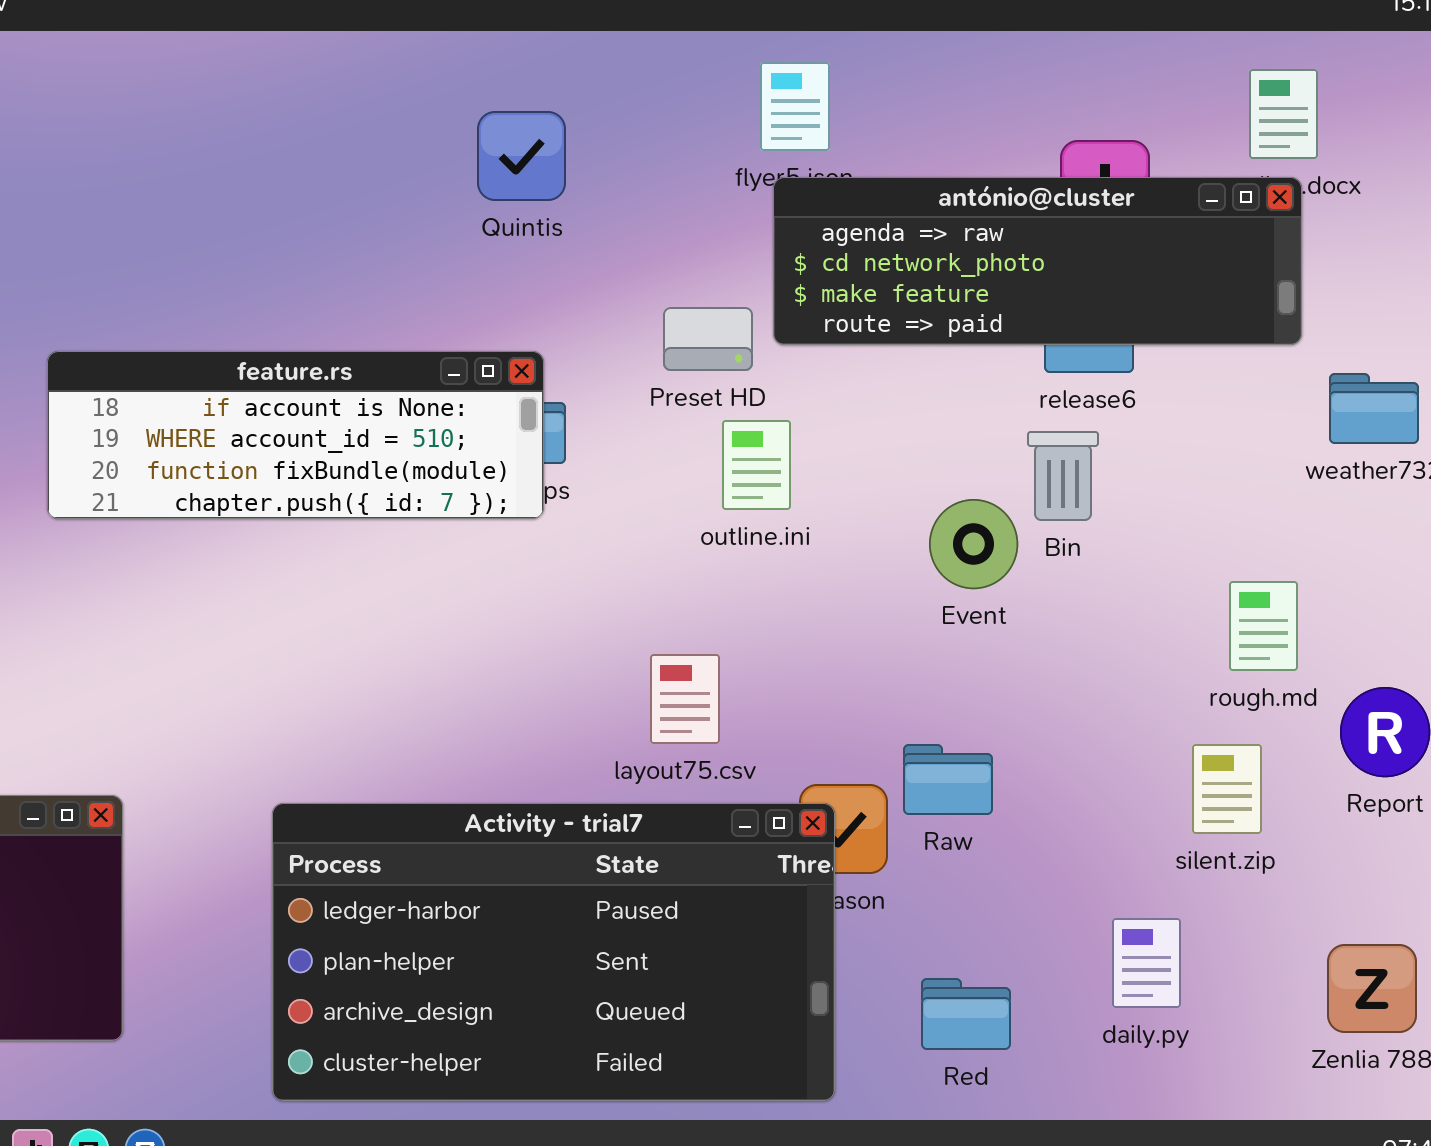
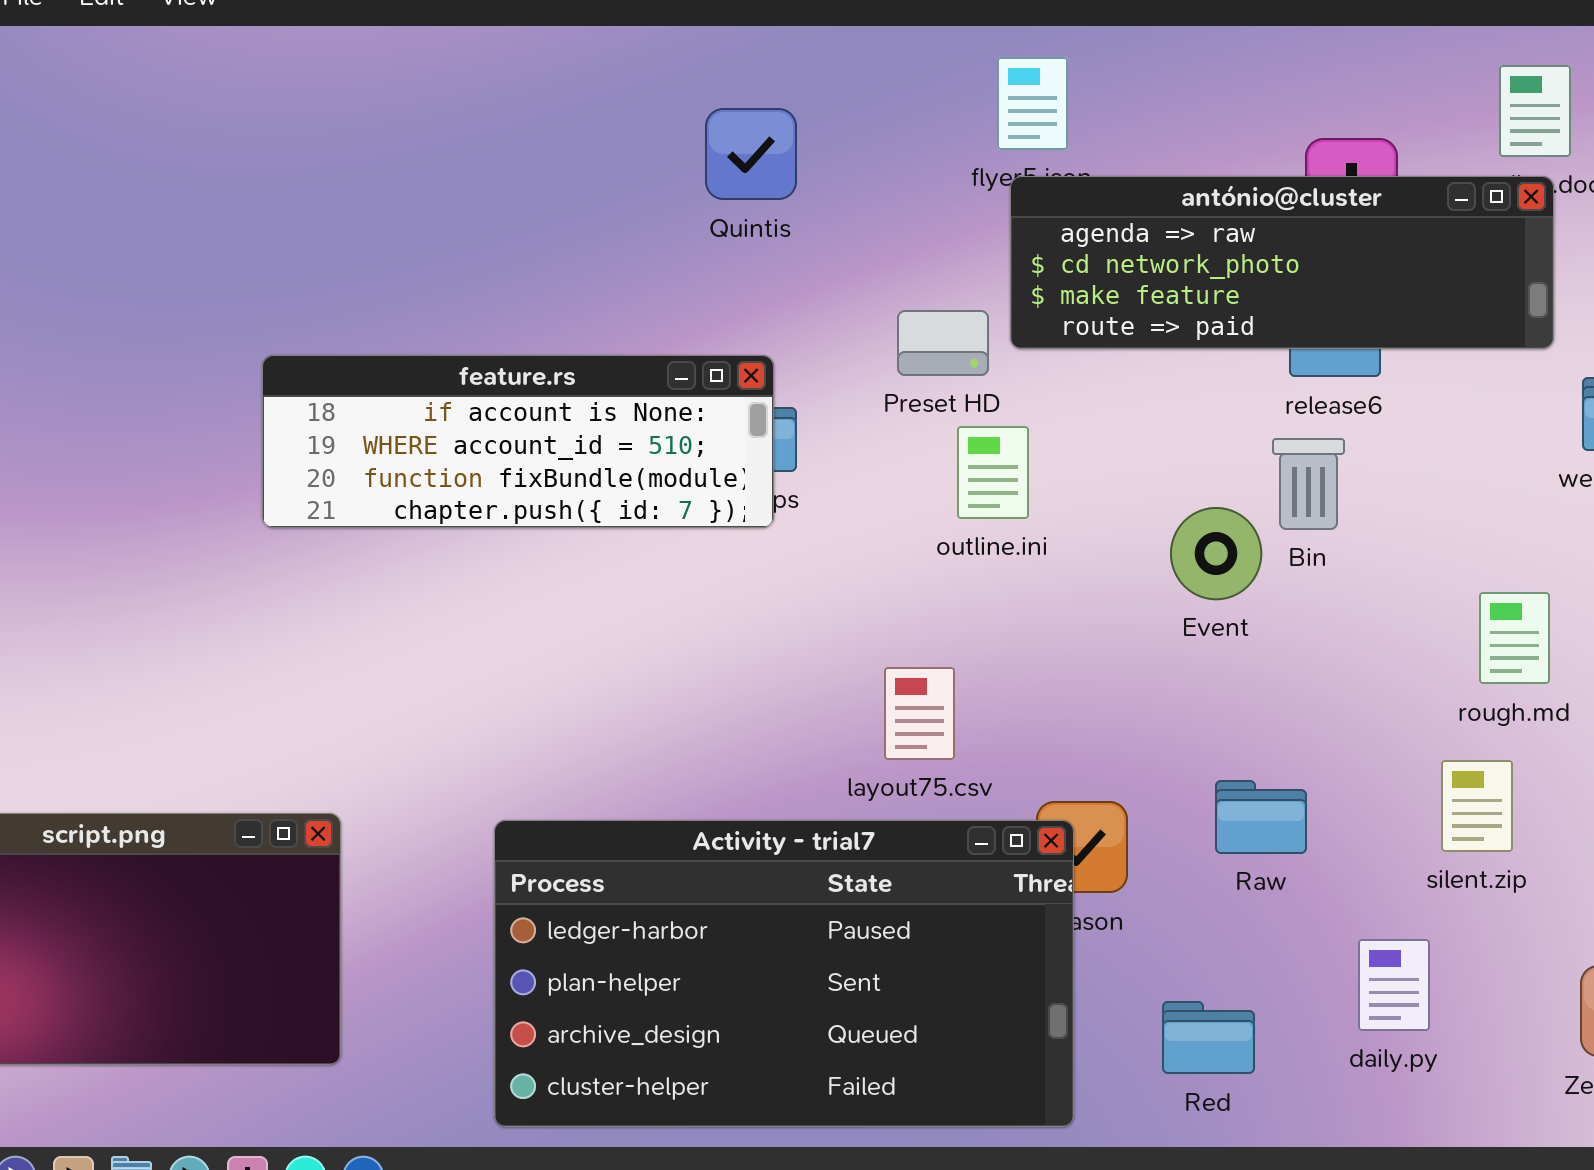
Raw: [903,744,993,815] -> [1215,780,1307,854], moved

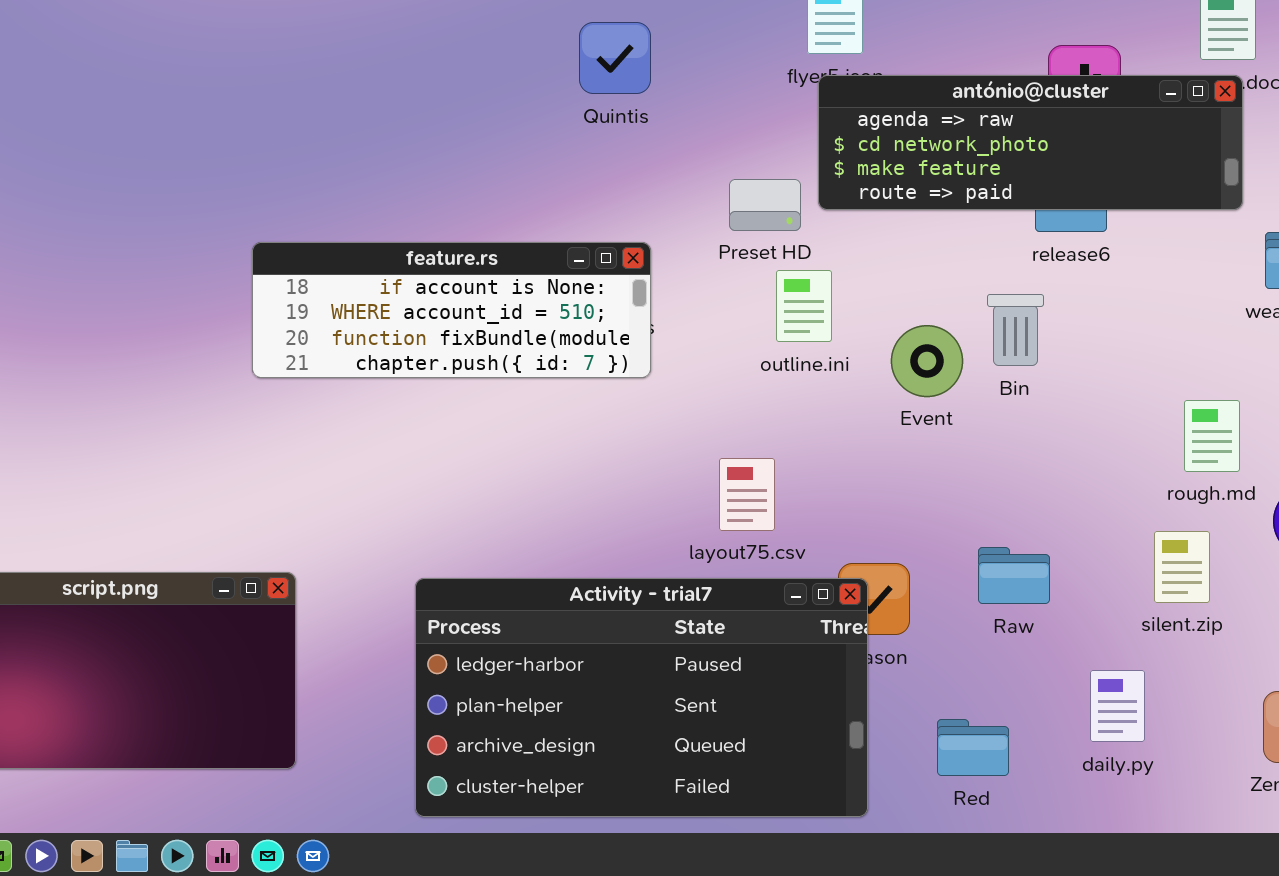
feature.rs: [262,355,774,528] -> [252,242,651,378], moved
Bin: [1272,438,1345,530] -> [987,294,1044,366], moved
Event: [1170,507,1262,600] -> [891,325,963,397], moved

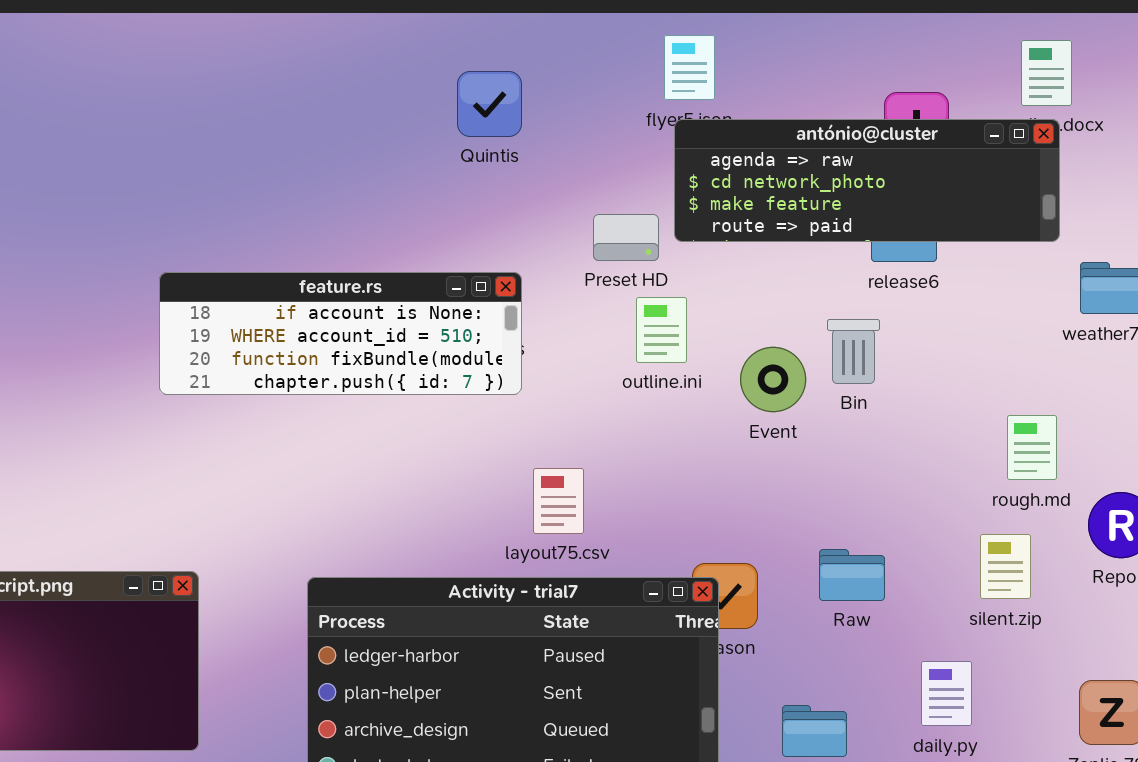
layout75.csv: [719,458,775,531] -> [533,468,584,534], moved

